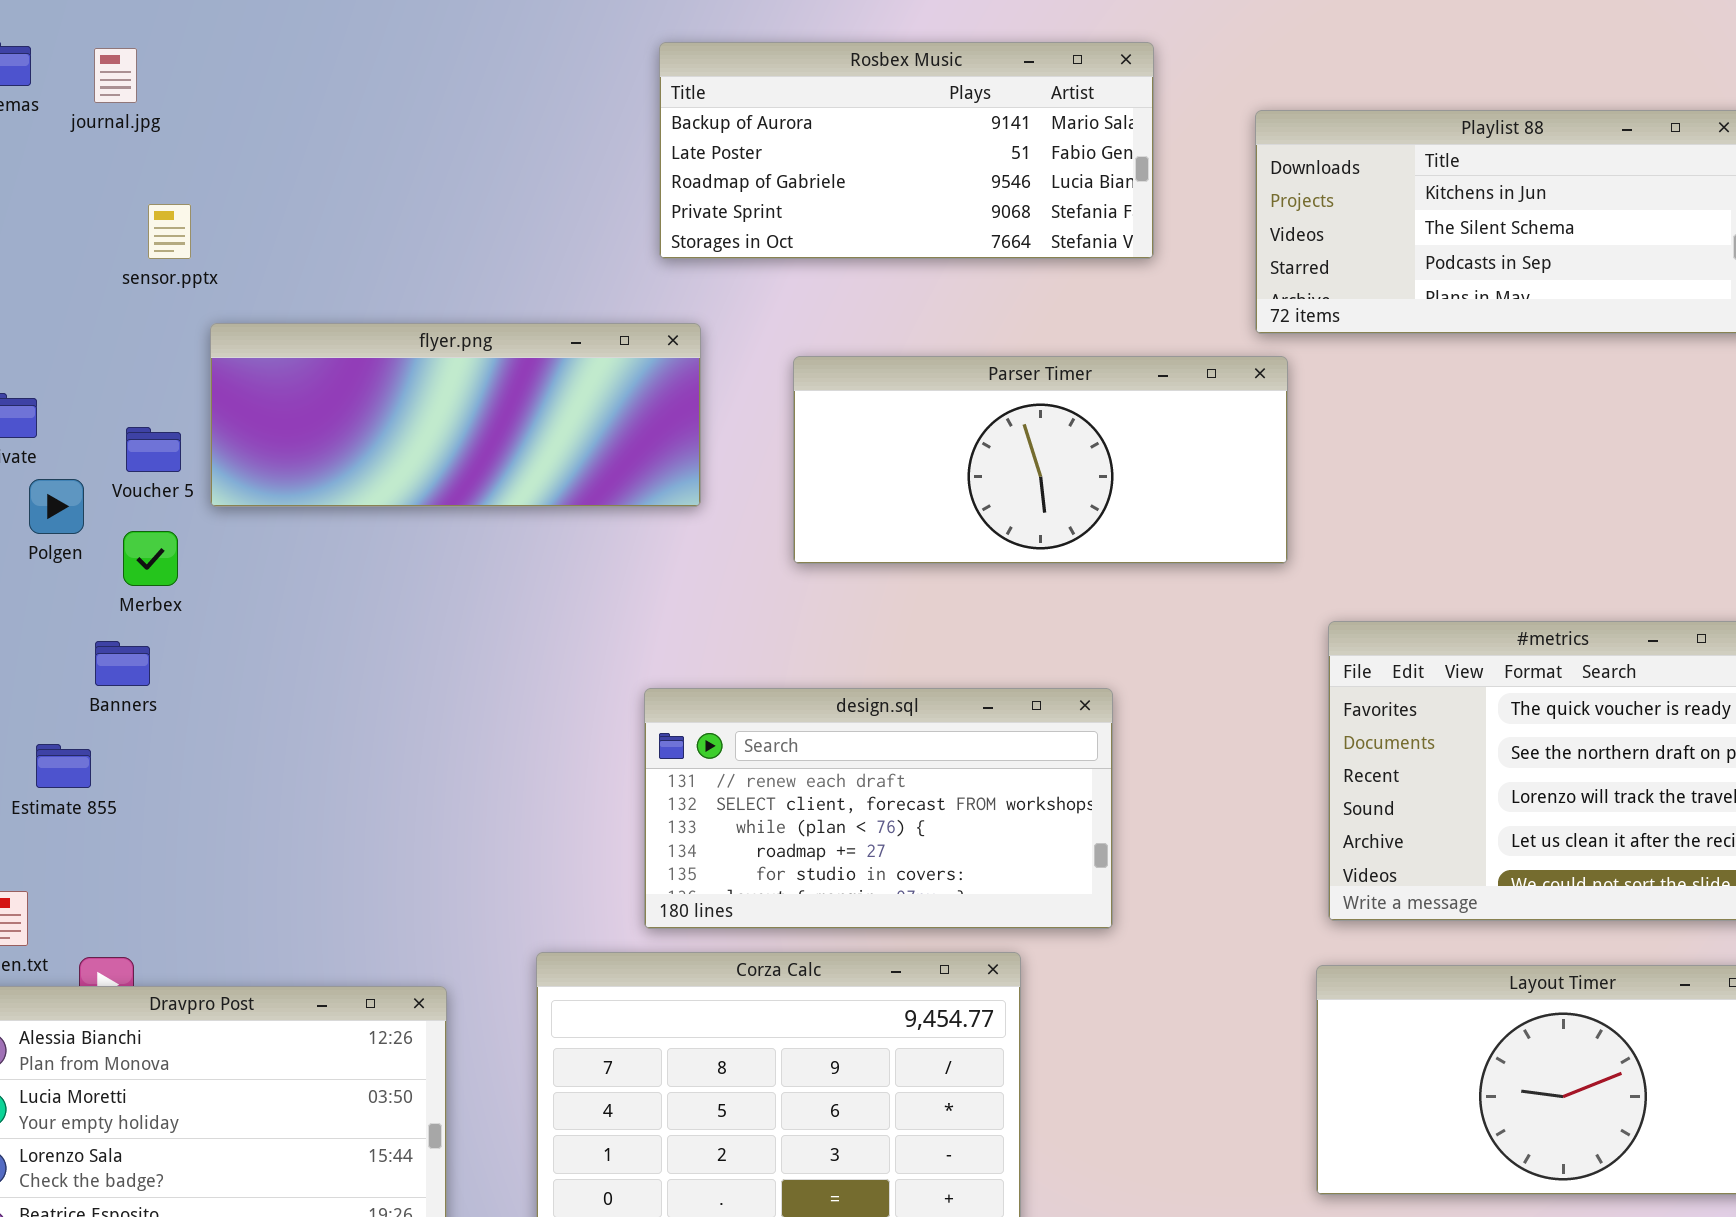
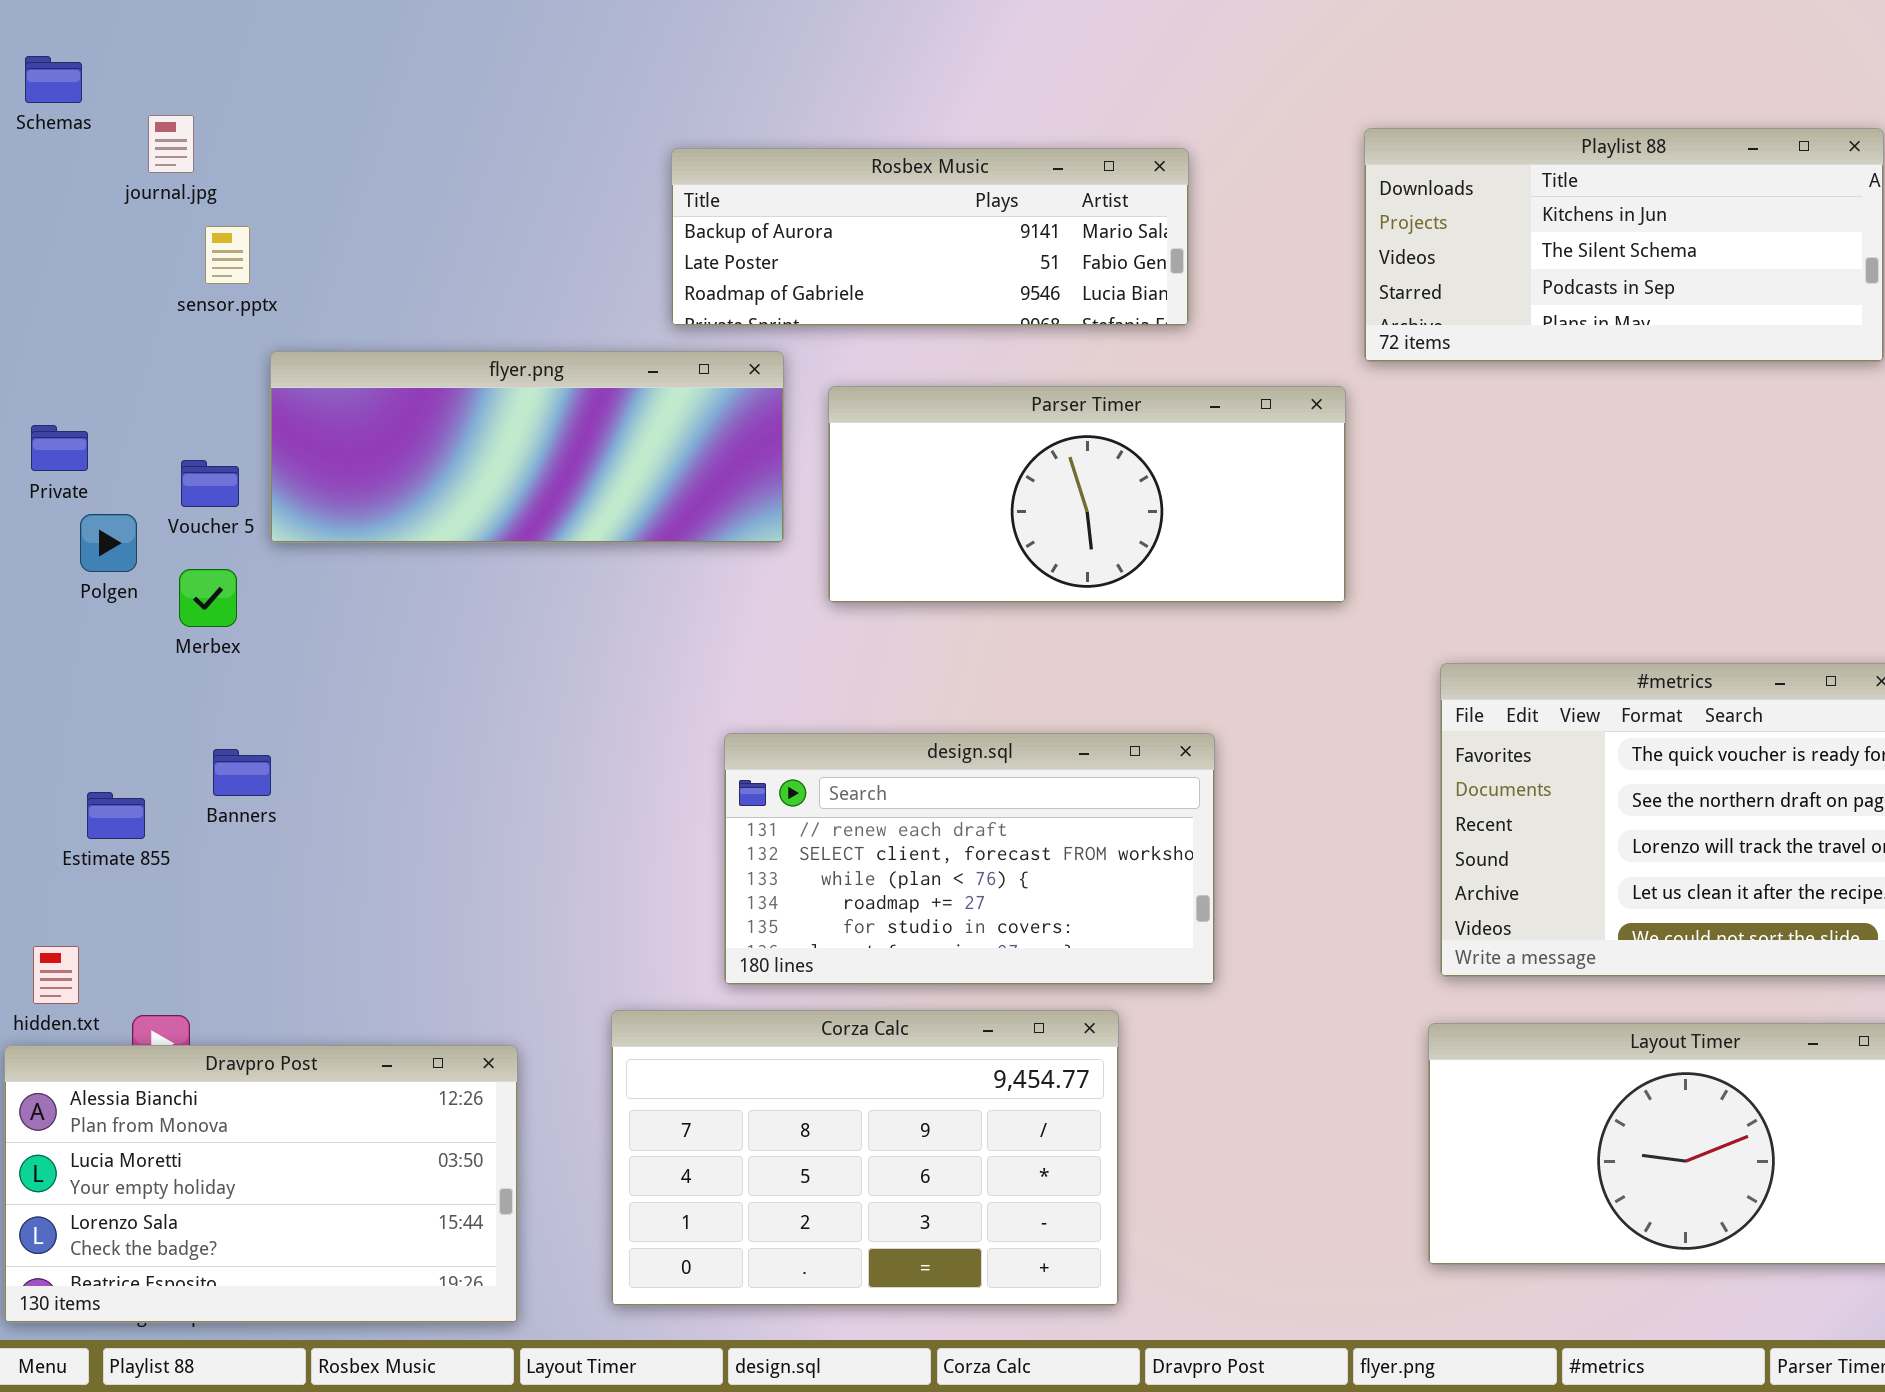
Rosbex Music: [659,42,1154,259] -> [671,148,1189,326], moved, resized
journal.jpg: [94,48,137,103] -> [148,115,194,173], moved
Parser Timer: [793,356,1288,564] -> [828,386,1346,603], moved
Banners: [95,641,150,686] -> [213,749,271,796], moved

